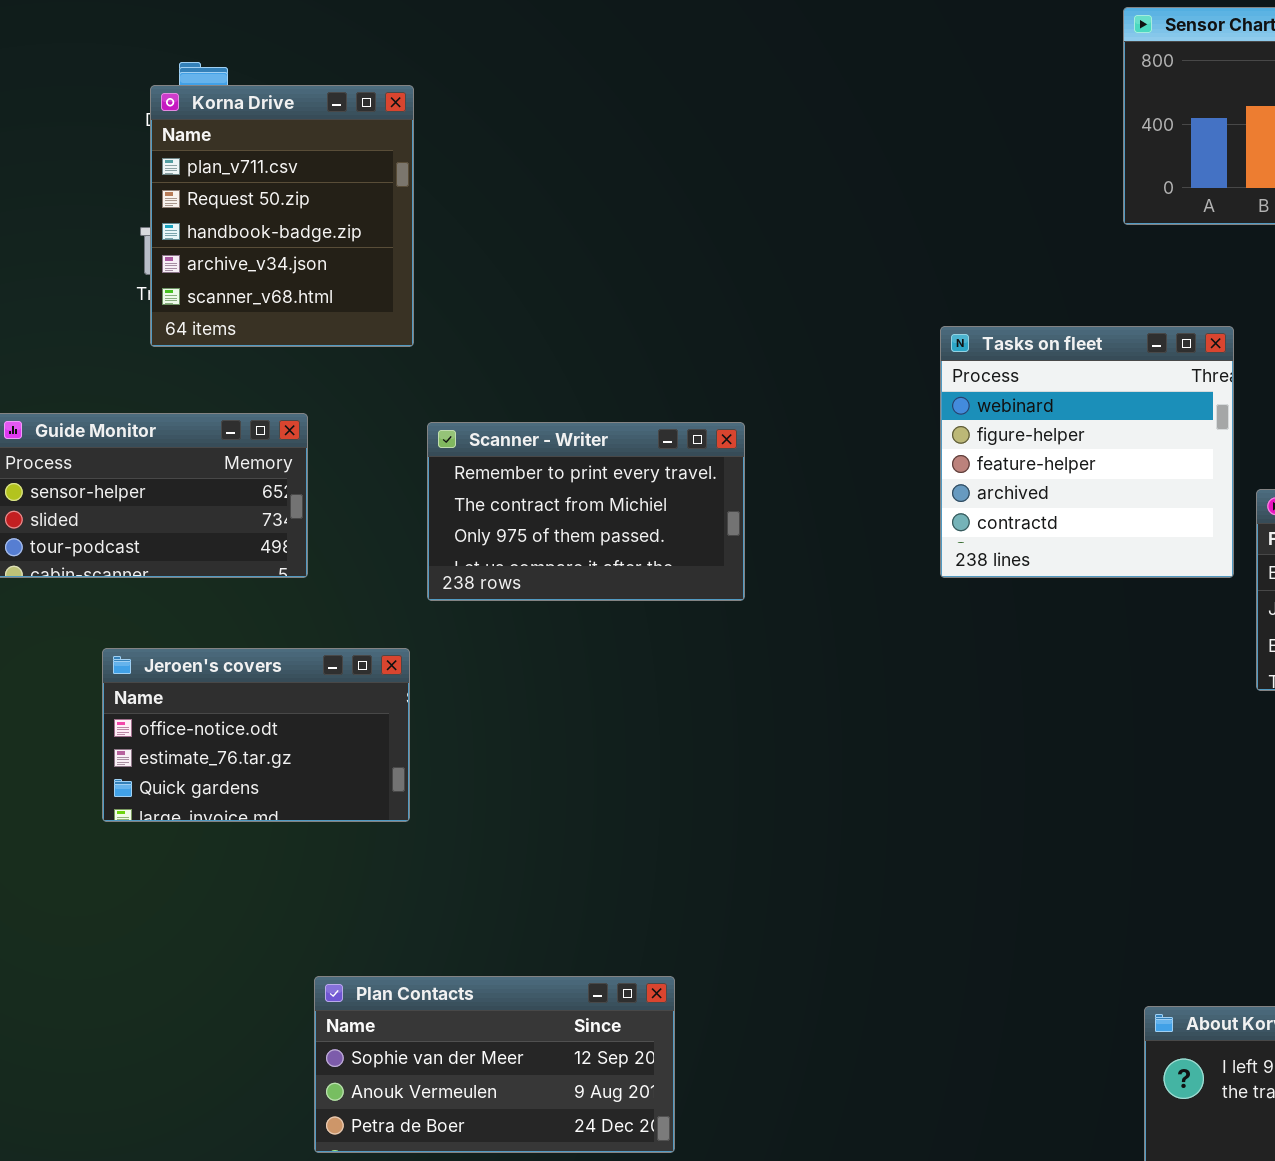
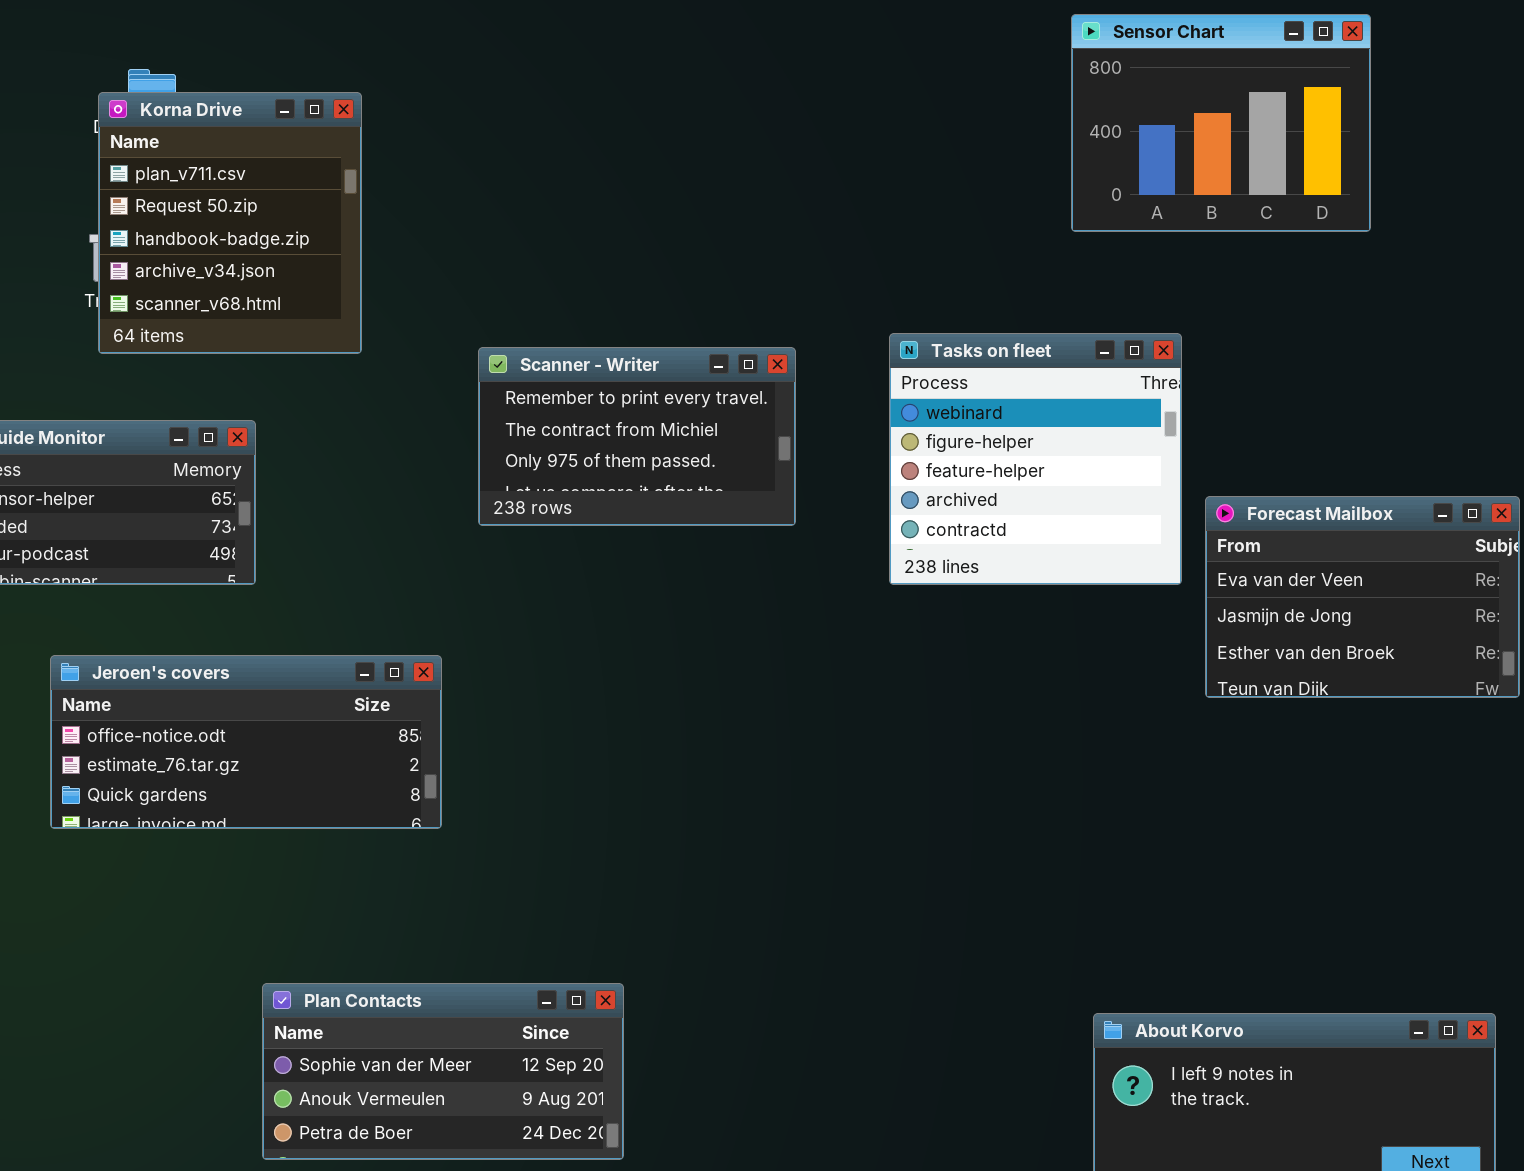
Scanner - Writer: [427,422,745,601] -> [478,347,796,526], moved
Jeroen's covers: [102,648,410,822] -> [50,655,442,829], resized

